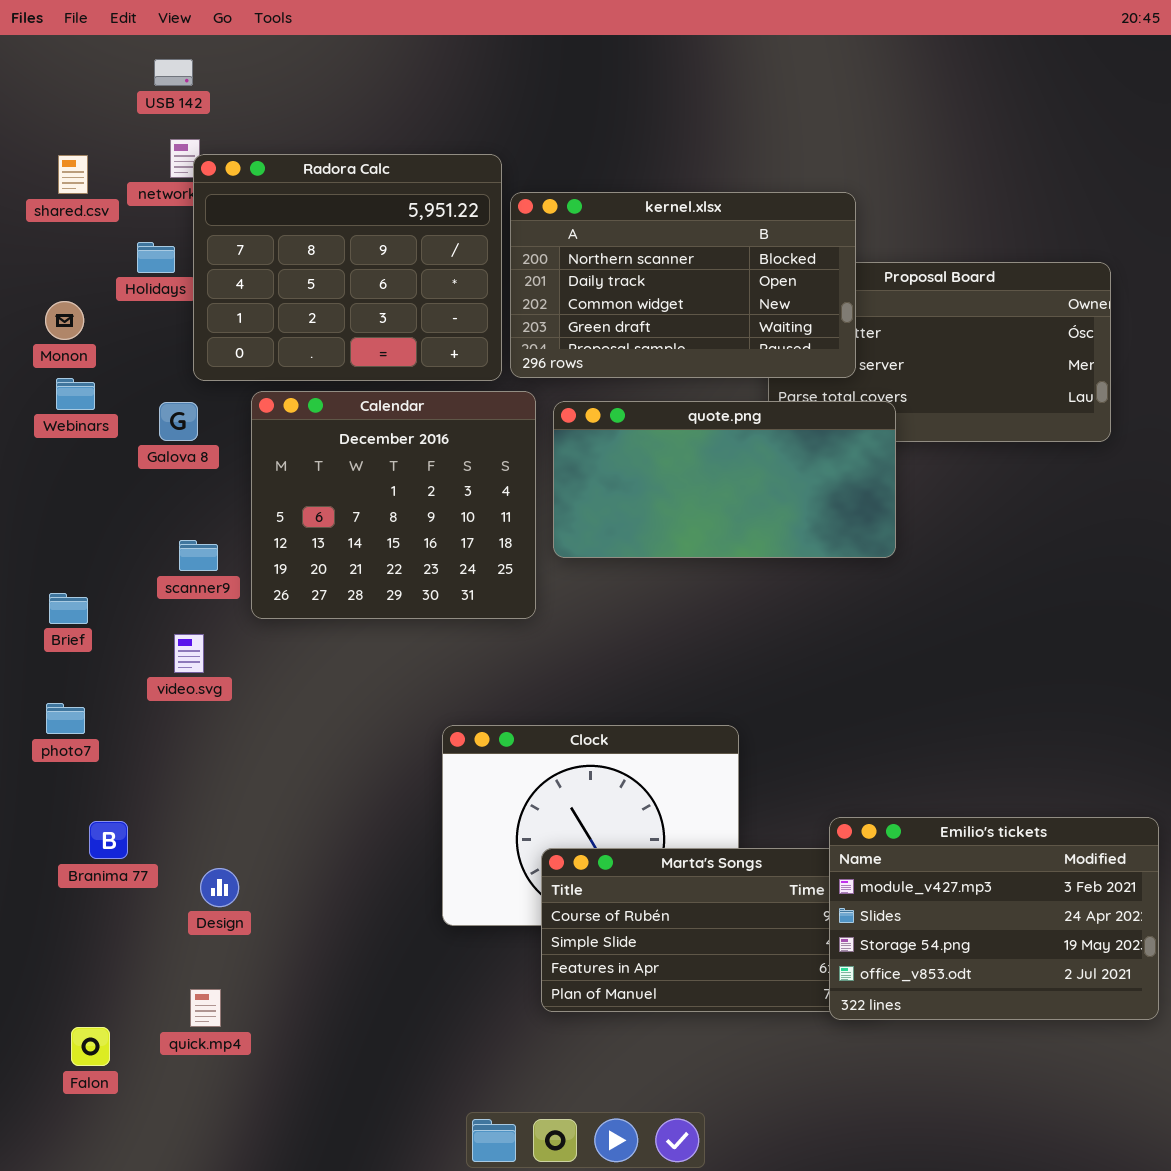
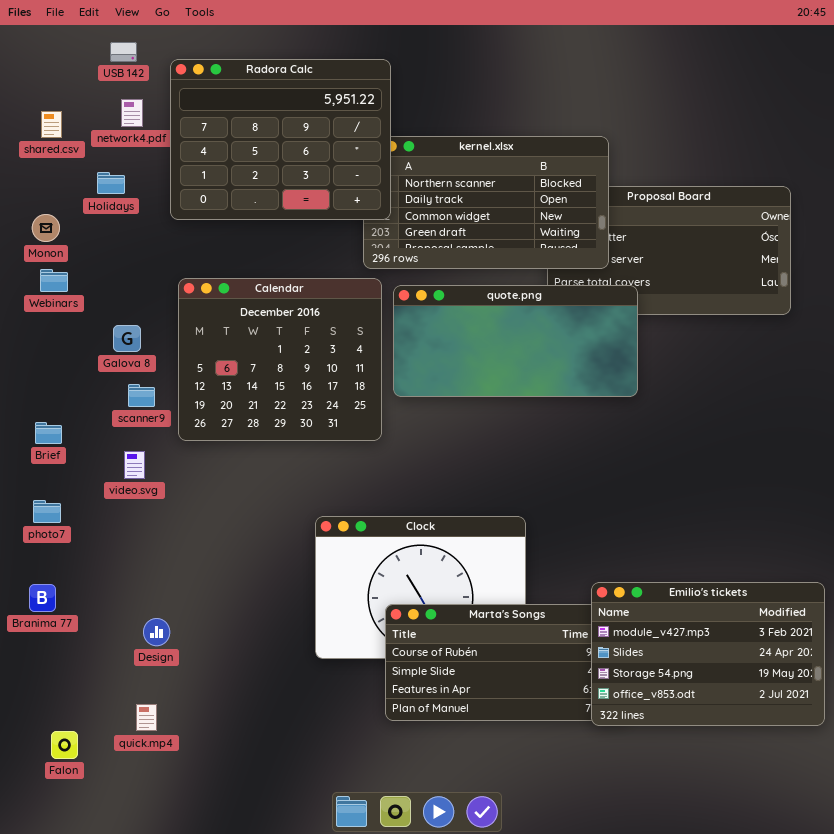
Radora Calc: [193,154,502,381] -> [170,59,391,220], moved
Galova 8: [159,402,198,441] -> [113,325,141,352], moved
Branima 77: [89,821,128,859] -> [29,584,56,612], moved

